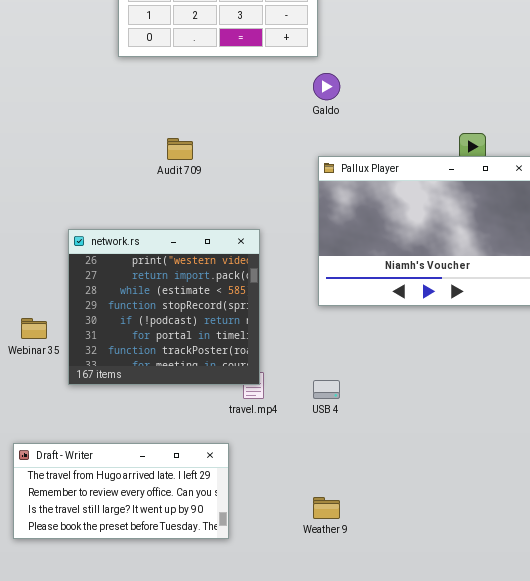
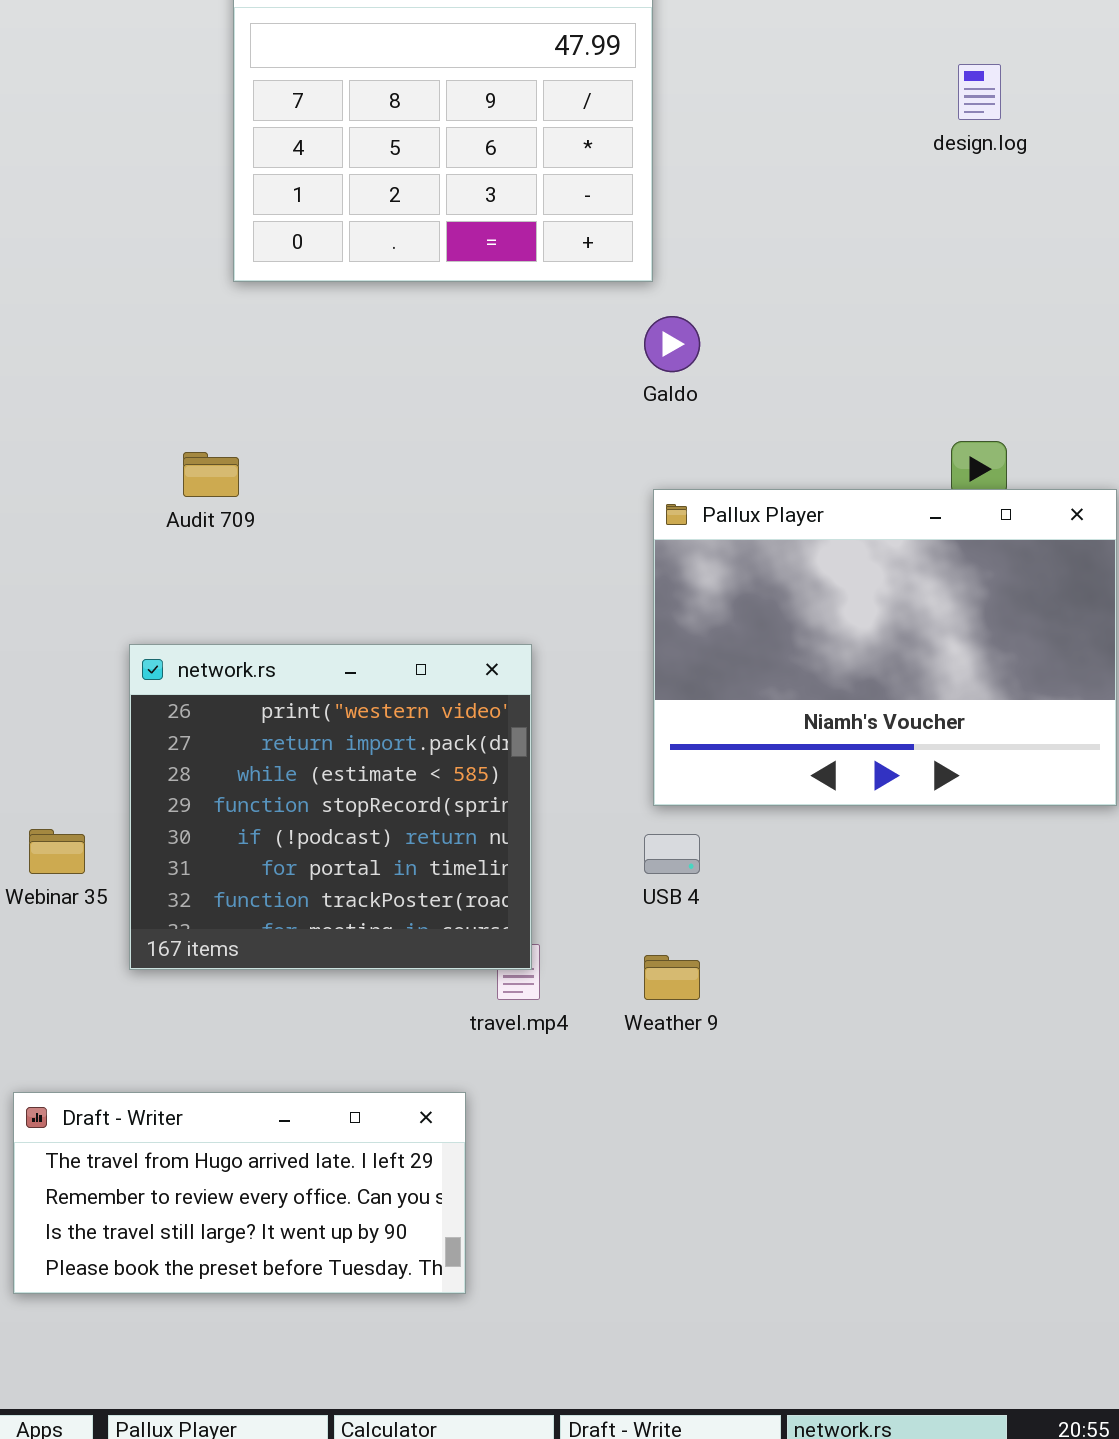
Audit 709: [167,138,193,160] -> [183,452,239,497], moved
USB 4: [313,380,340,399] -> [644,834,700,874], moved
Weather 9: [313,497,340,519] -> [644,955,700,1000], moved

